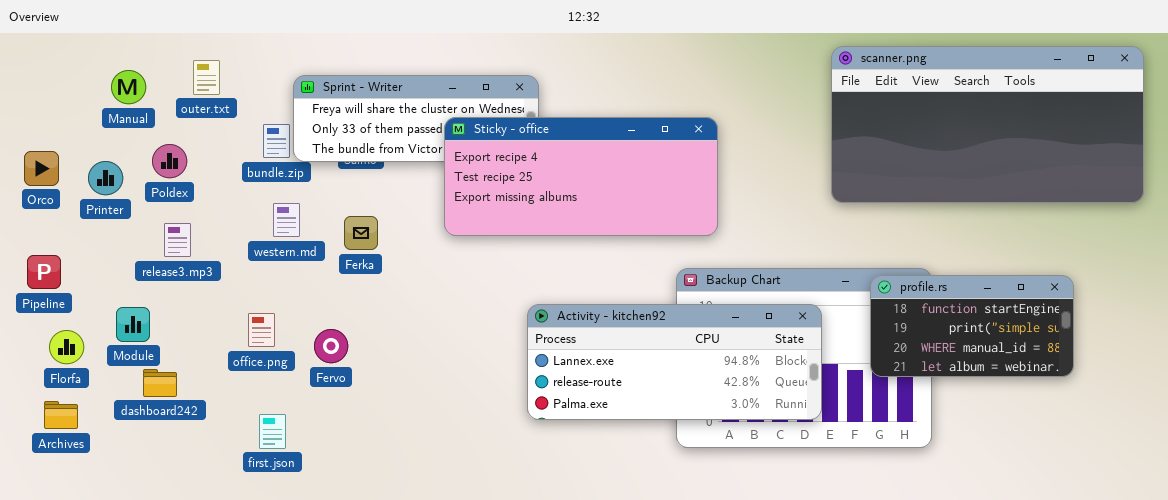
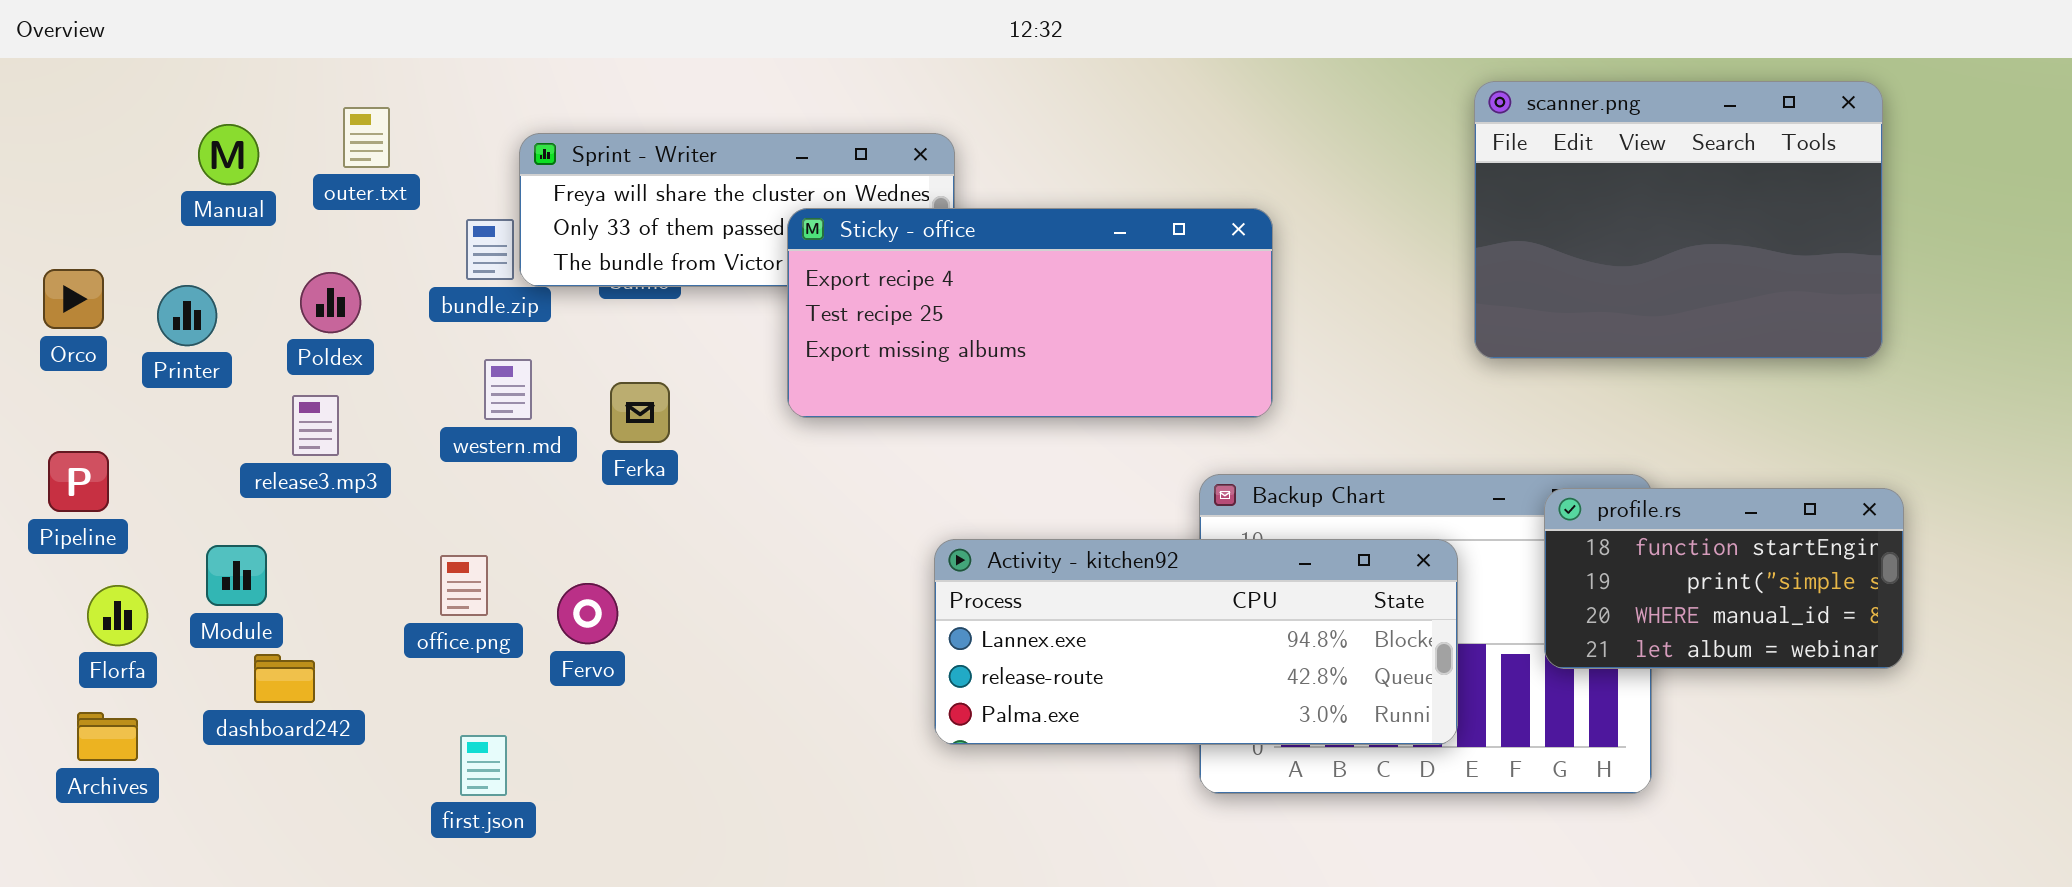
scanner.png: [831,46,1144,203] -> [1474,81,1883,359], resized
Poldex: [152,144,187,178] -> [300,272,361,333], moved

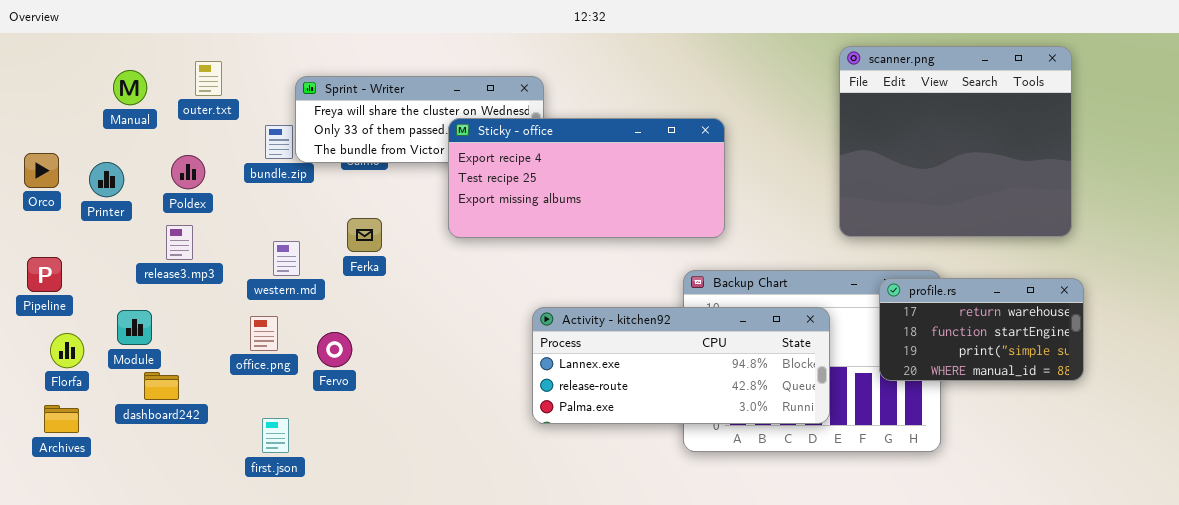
scanner.png: [1474,81,1883,359] -> [839,46,1072,237], resized
western.md: [484,359,532,420] -> [273,241,300,276], moved
profile.rs: [1544,488,1904,669] -> [879,278,1084,381], scrolled up 1 row

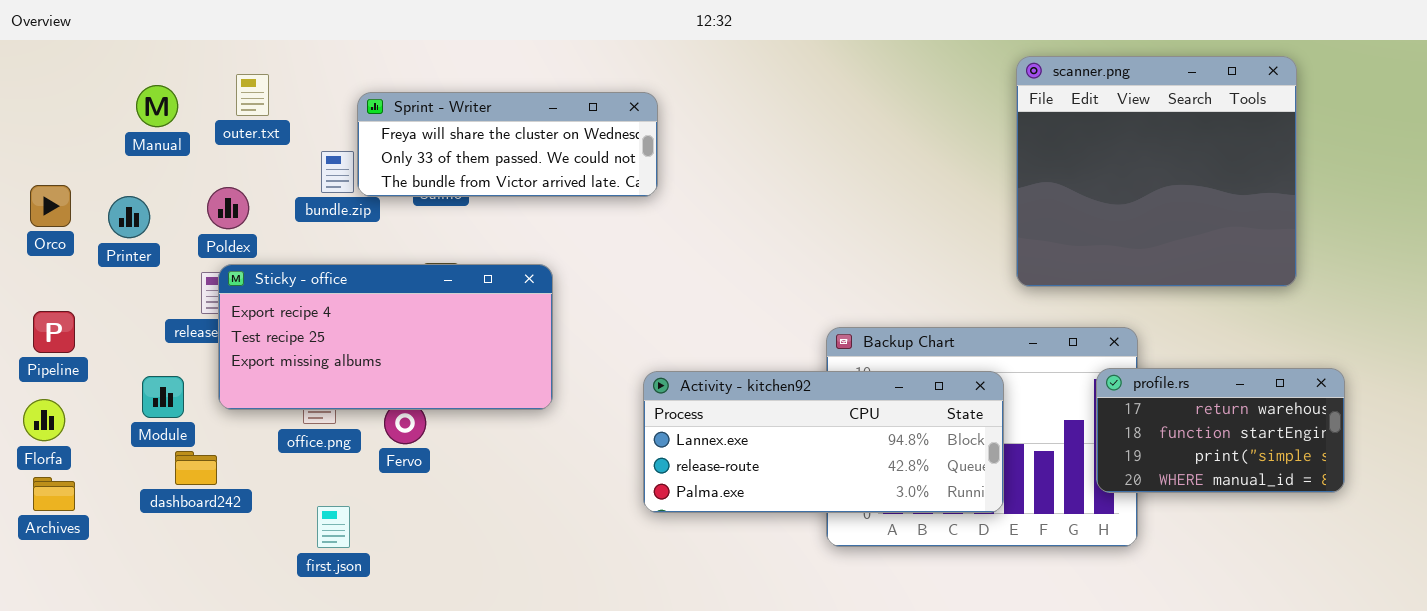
Sticky - office: [448,118,725,238] -> [218,264,553,410], moved
profile.rs: [879,278,1084,381] -> [1096,368,1345,493], moved
Florfa: [50,333,84,368] -> [23,399,65,441], moved
Archives: [44,405,79,433] -> [33,477,75,511], moved

